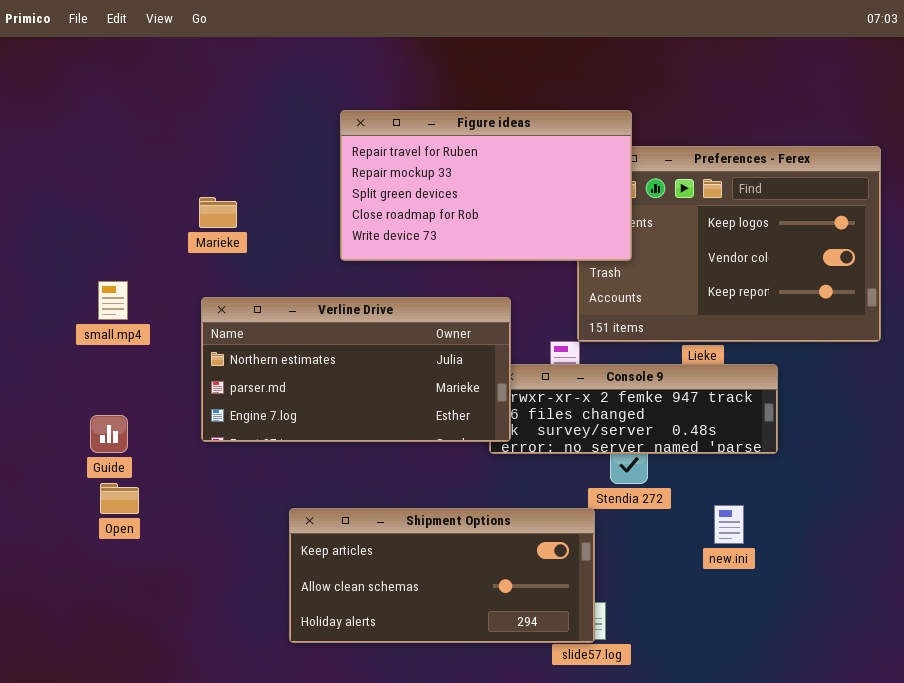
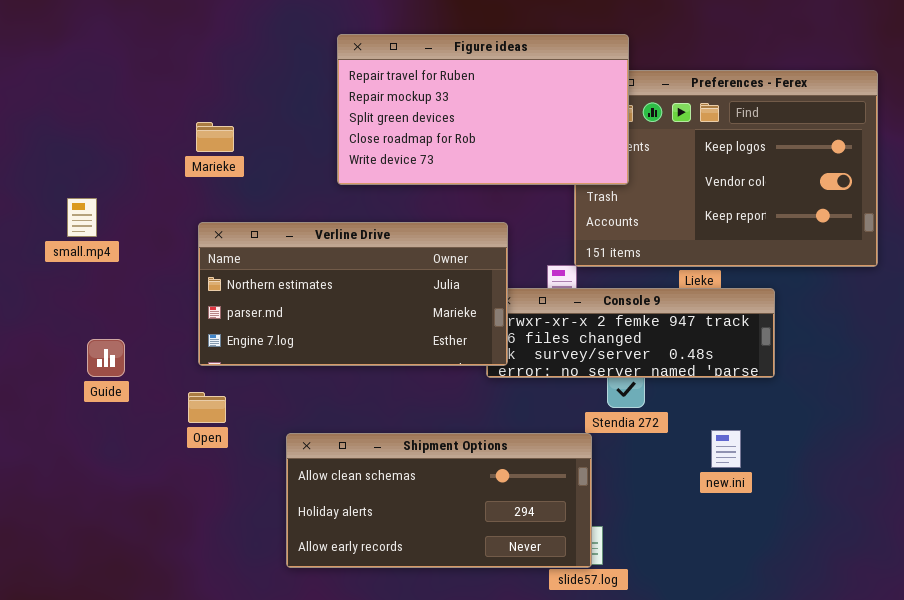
small.mp4: [98,281,128,320] -> [67,198,97,237], moved
Open: [100,483,139,514] -> [188,392,226,423], moved
Shipment Options: [289,508,595,643] -> [286,433,592,568], scrolled down 1 row

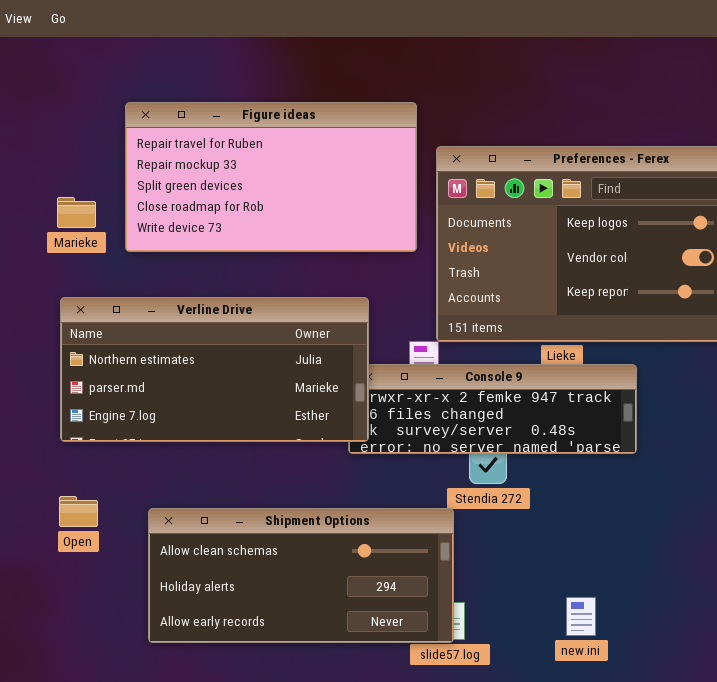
Figure ideas: [337,34,629,185] -> [125,102,417,252], moved
Open: [188,392,226,423] -> [59,496,98,527], moved
new.ini: [711,430,741,468] -> [566,597,596,636], moved

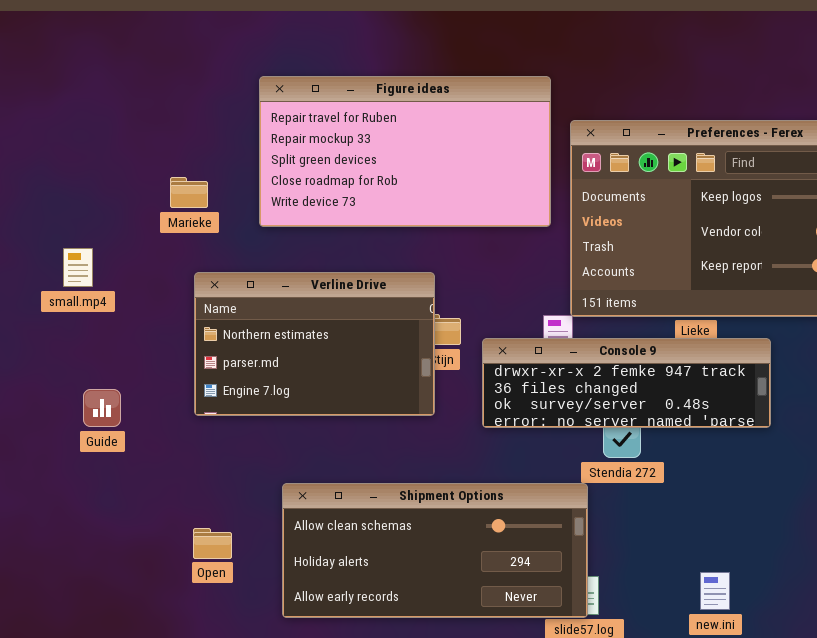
Marieke: [57,197,96,228] -> [170,177,208,208], moved
Verline Drive: [60,297,369,442] -> [194,272,435,416], resized
Open: [59,496,98,527] -> [193,528,232,559], moved

